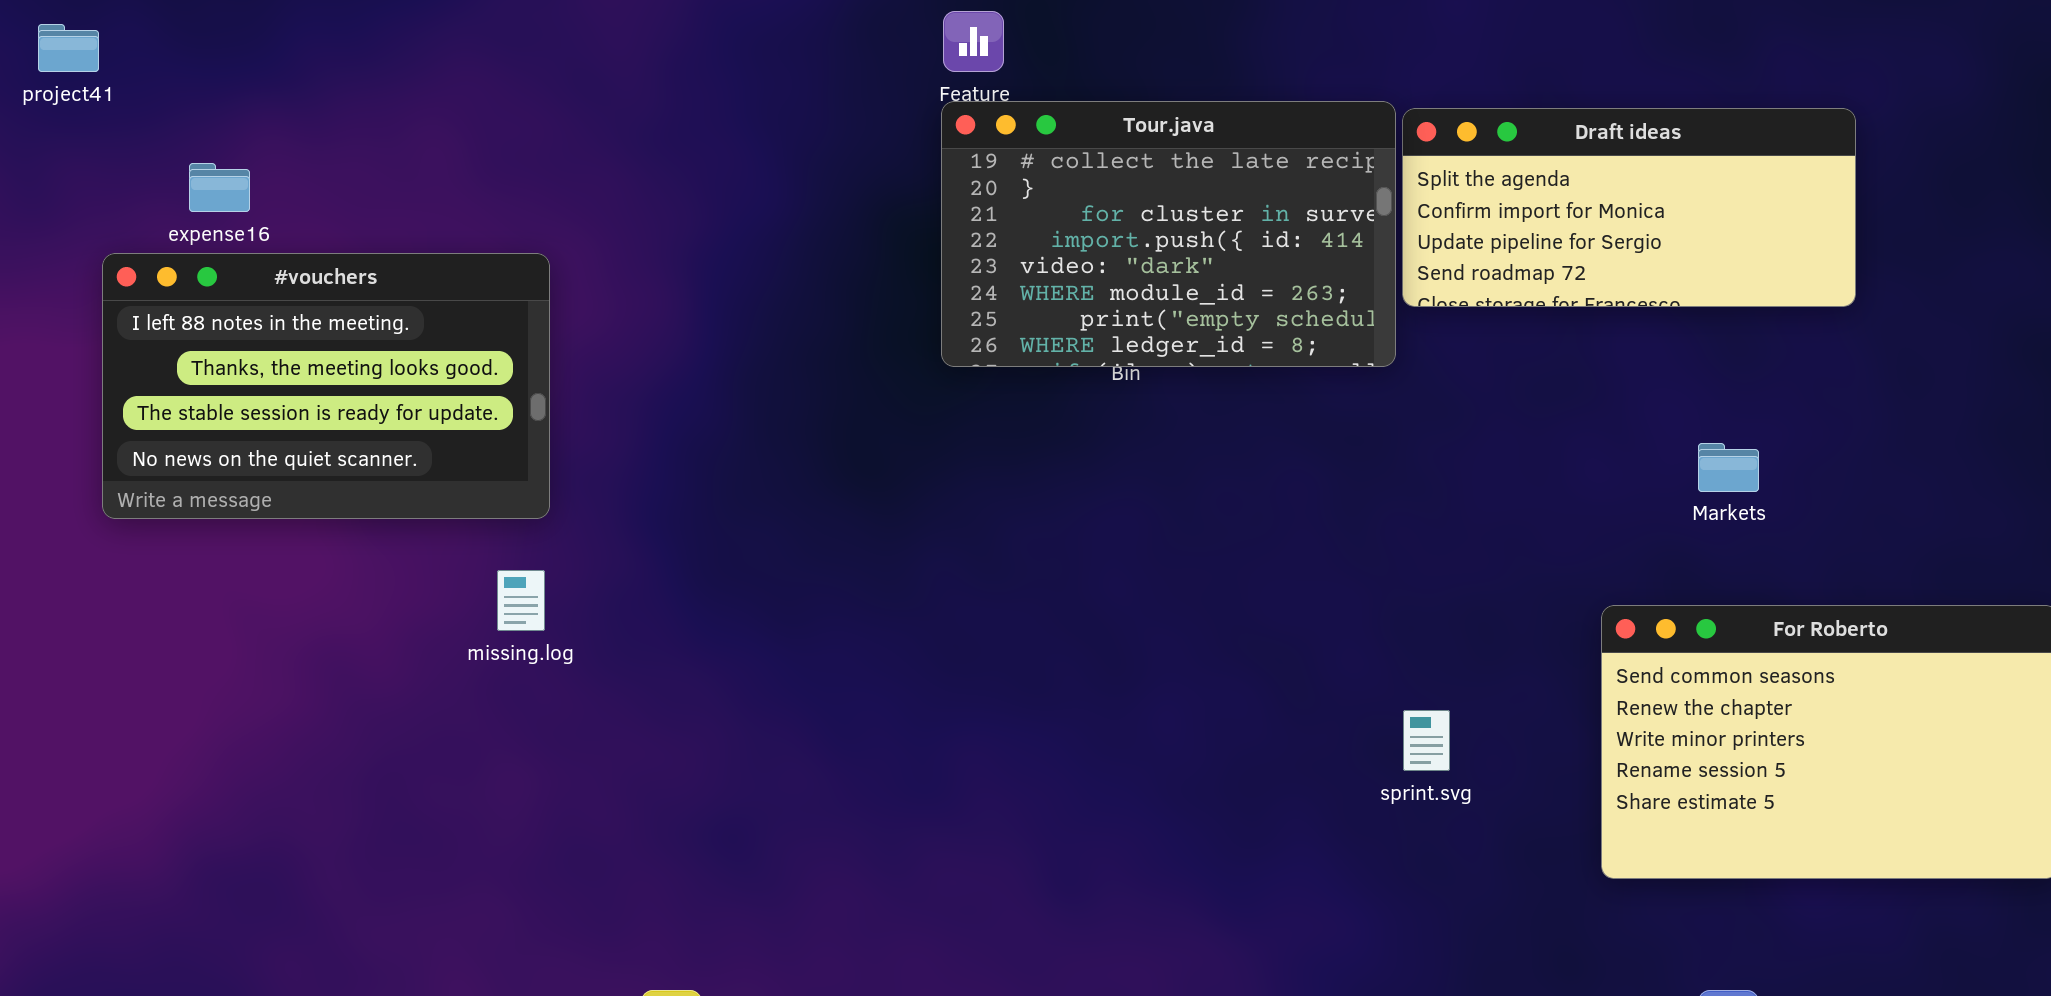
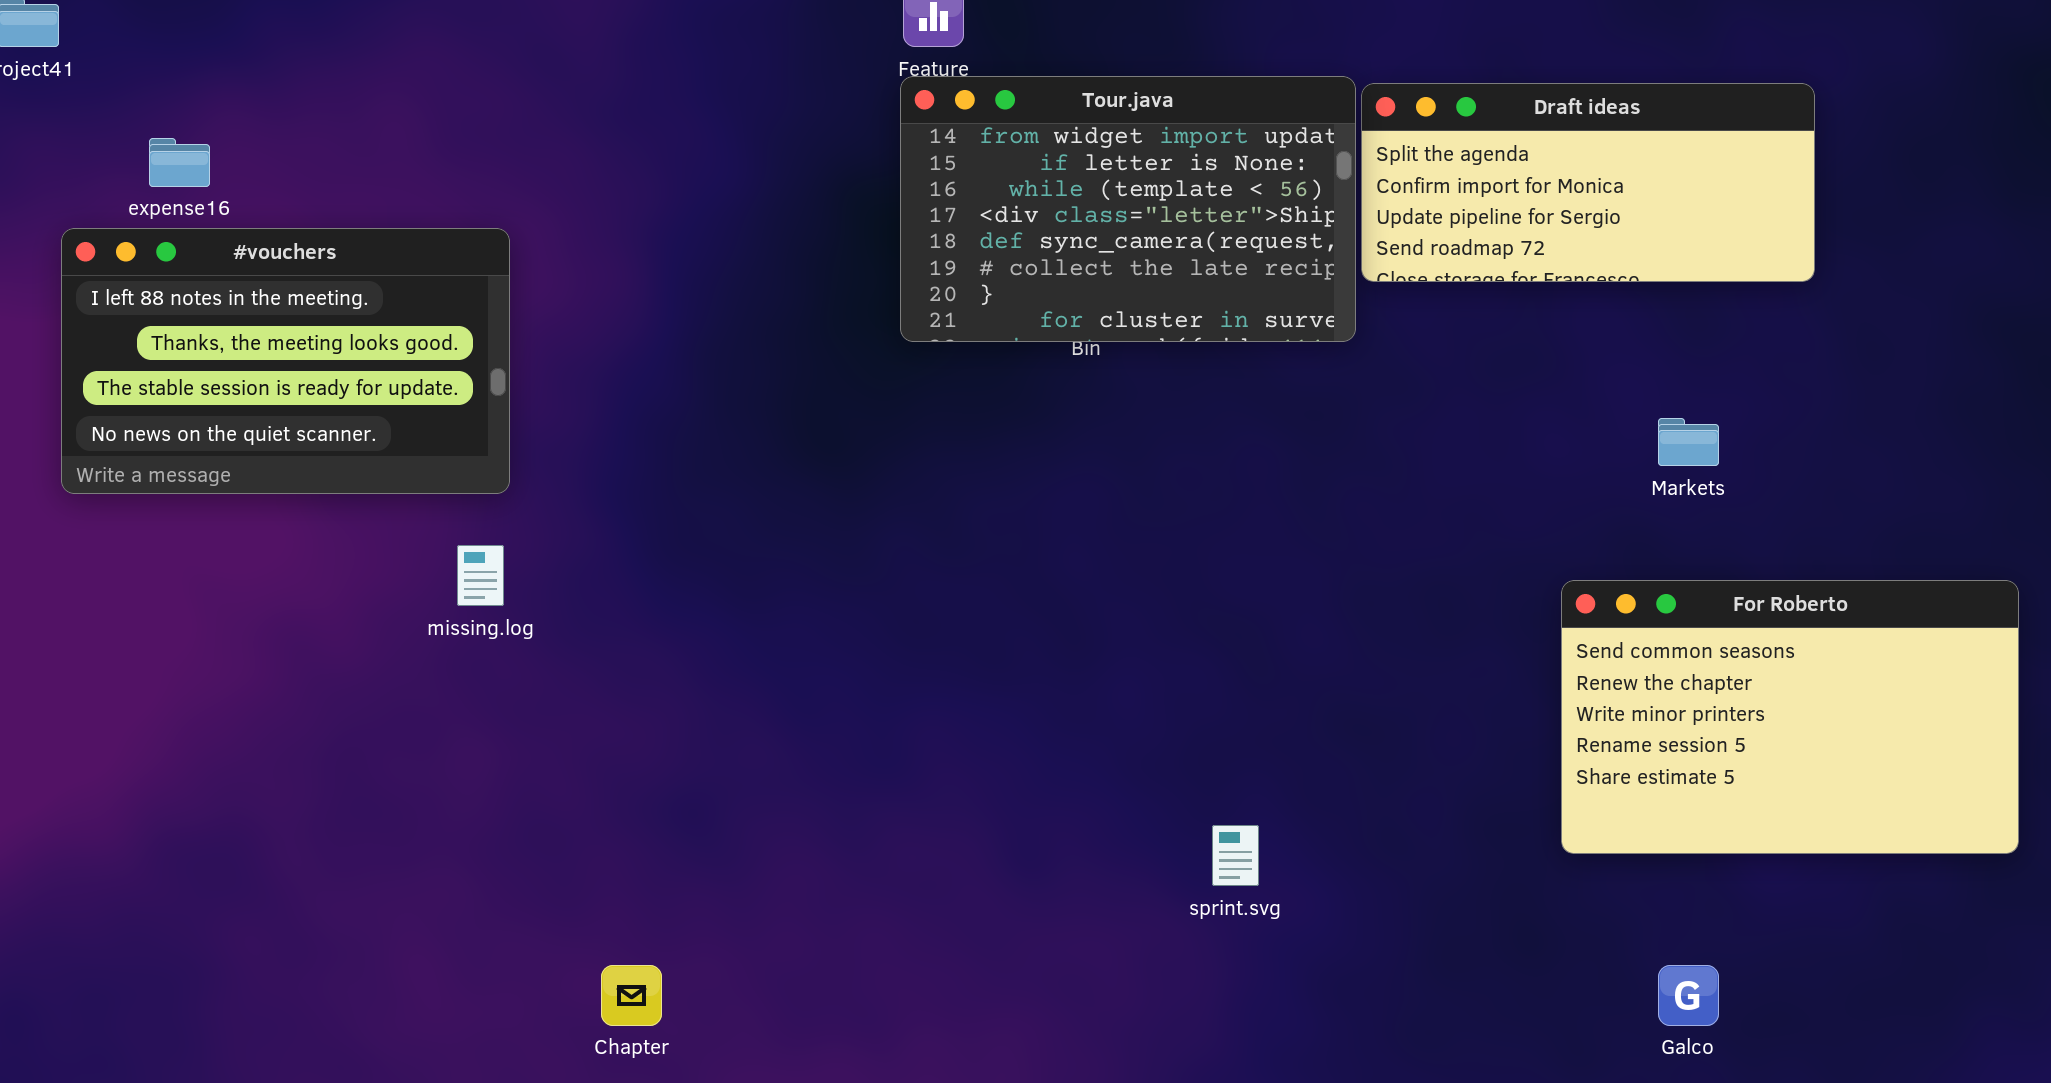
Tour.java: [941,101,1396,367] -> [900,76,1356,342], scrolled up 5 rows
sprint.svg: [1403,710,1450,771] -> [1212,825,1259,886], moved

